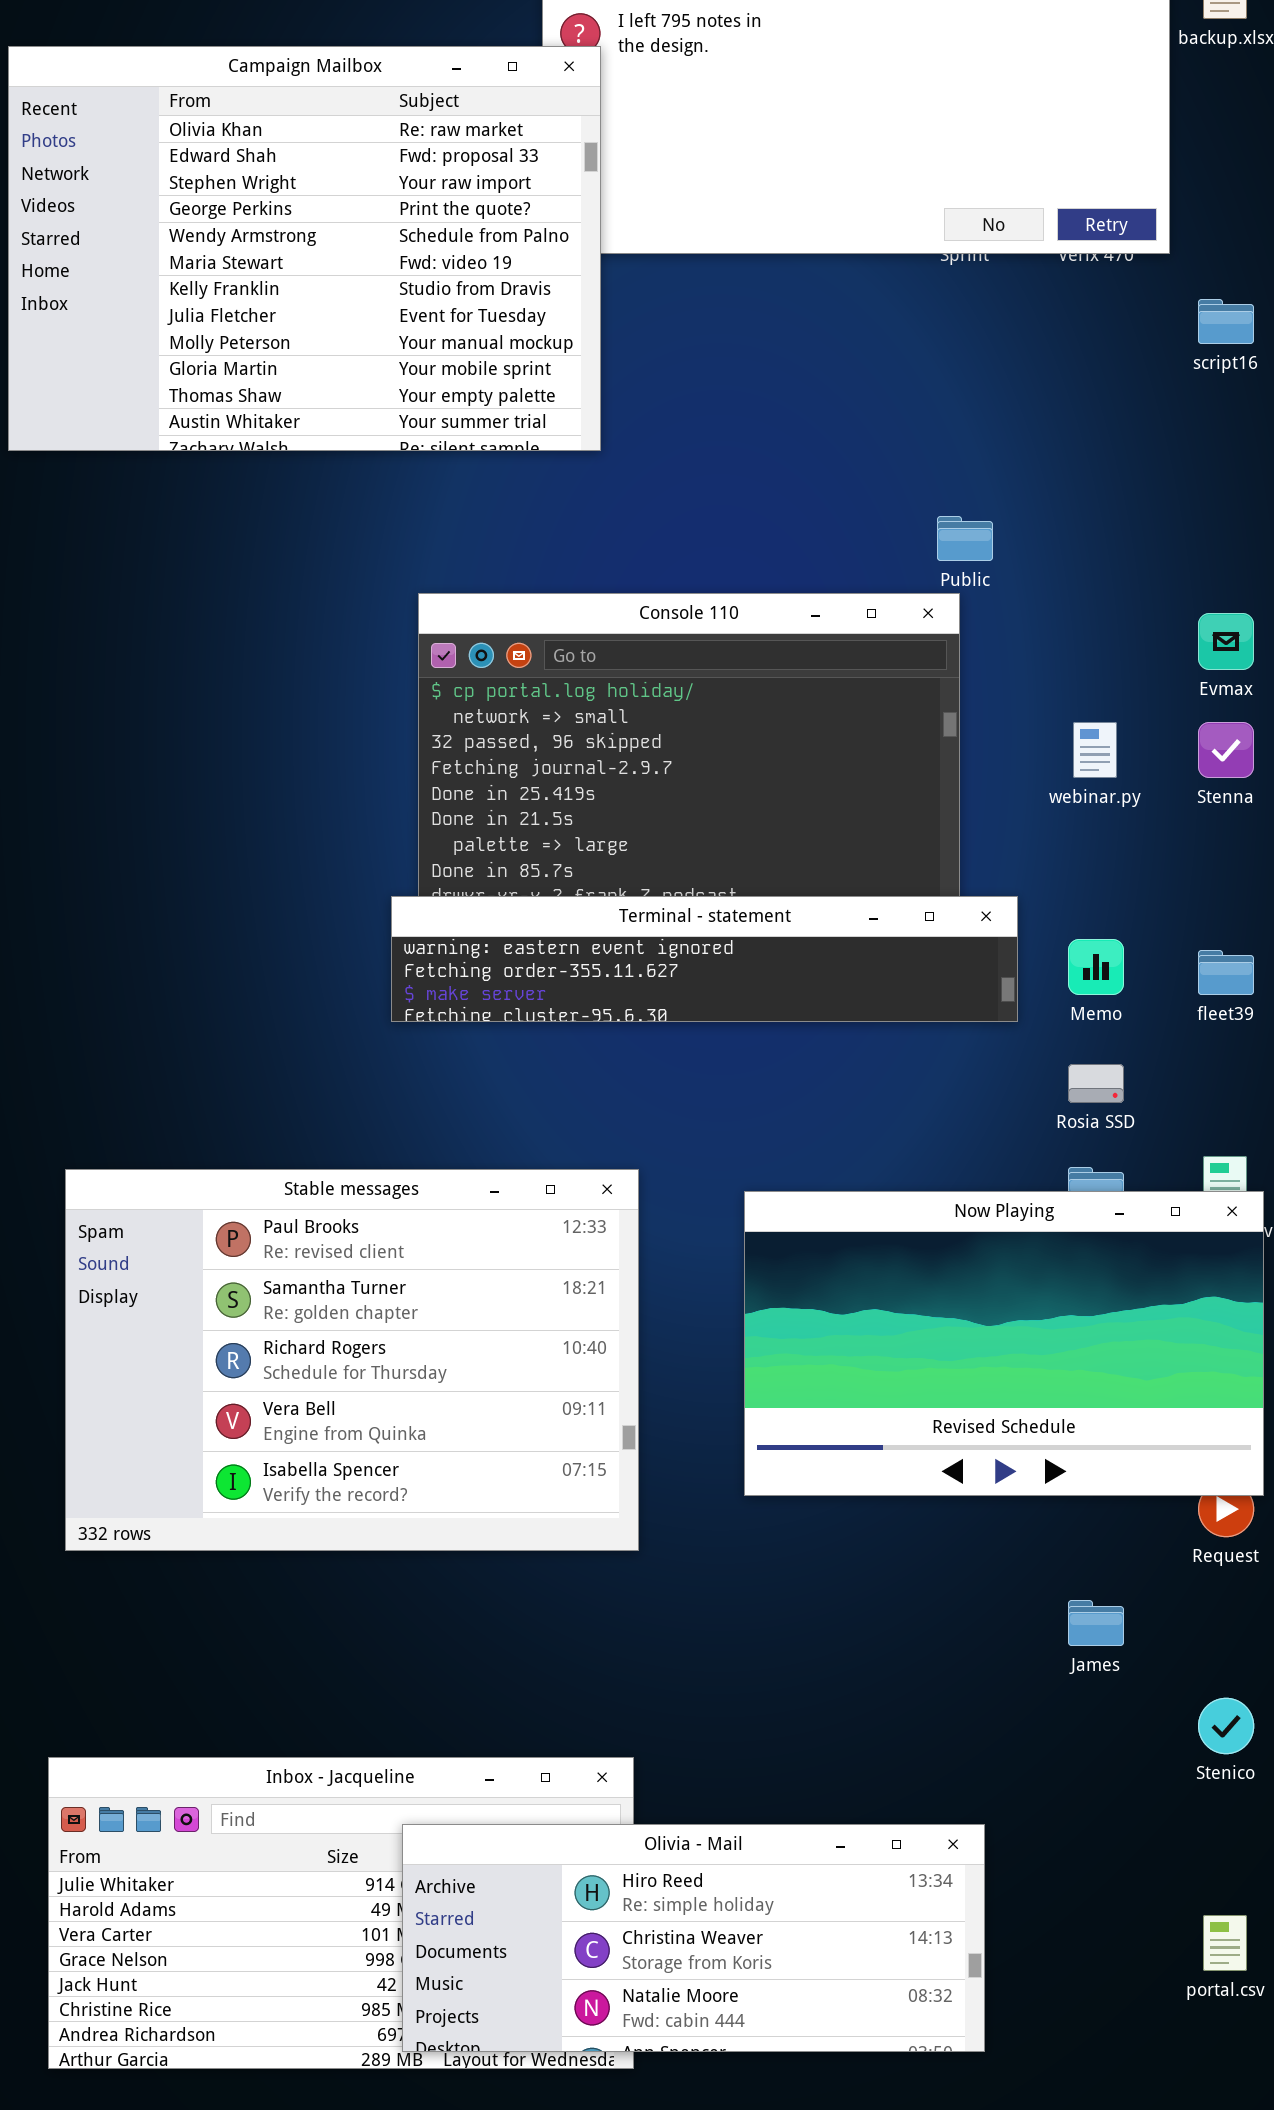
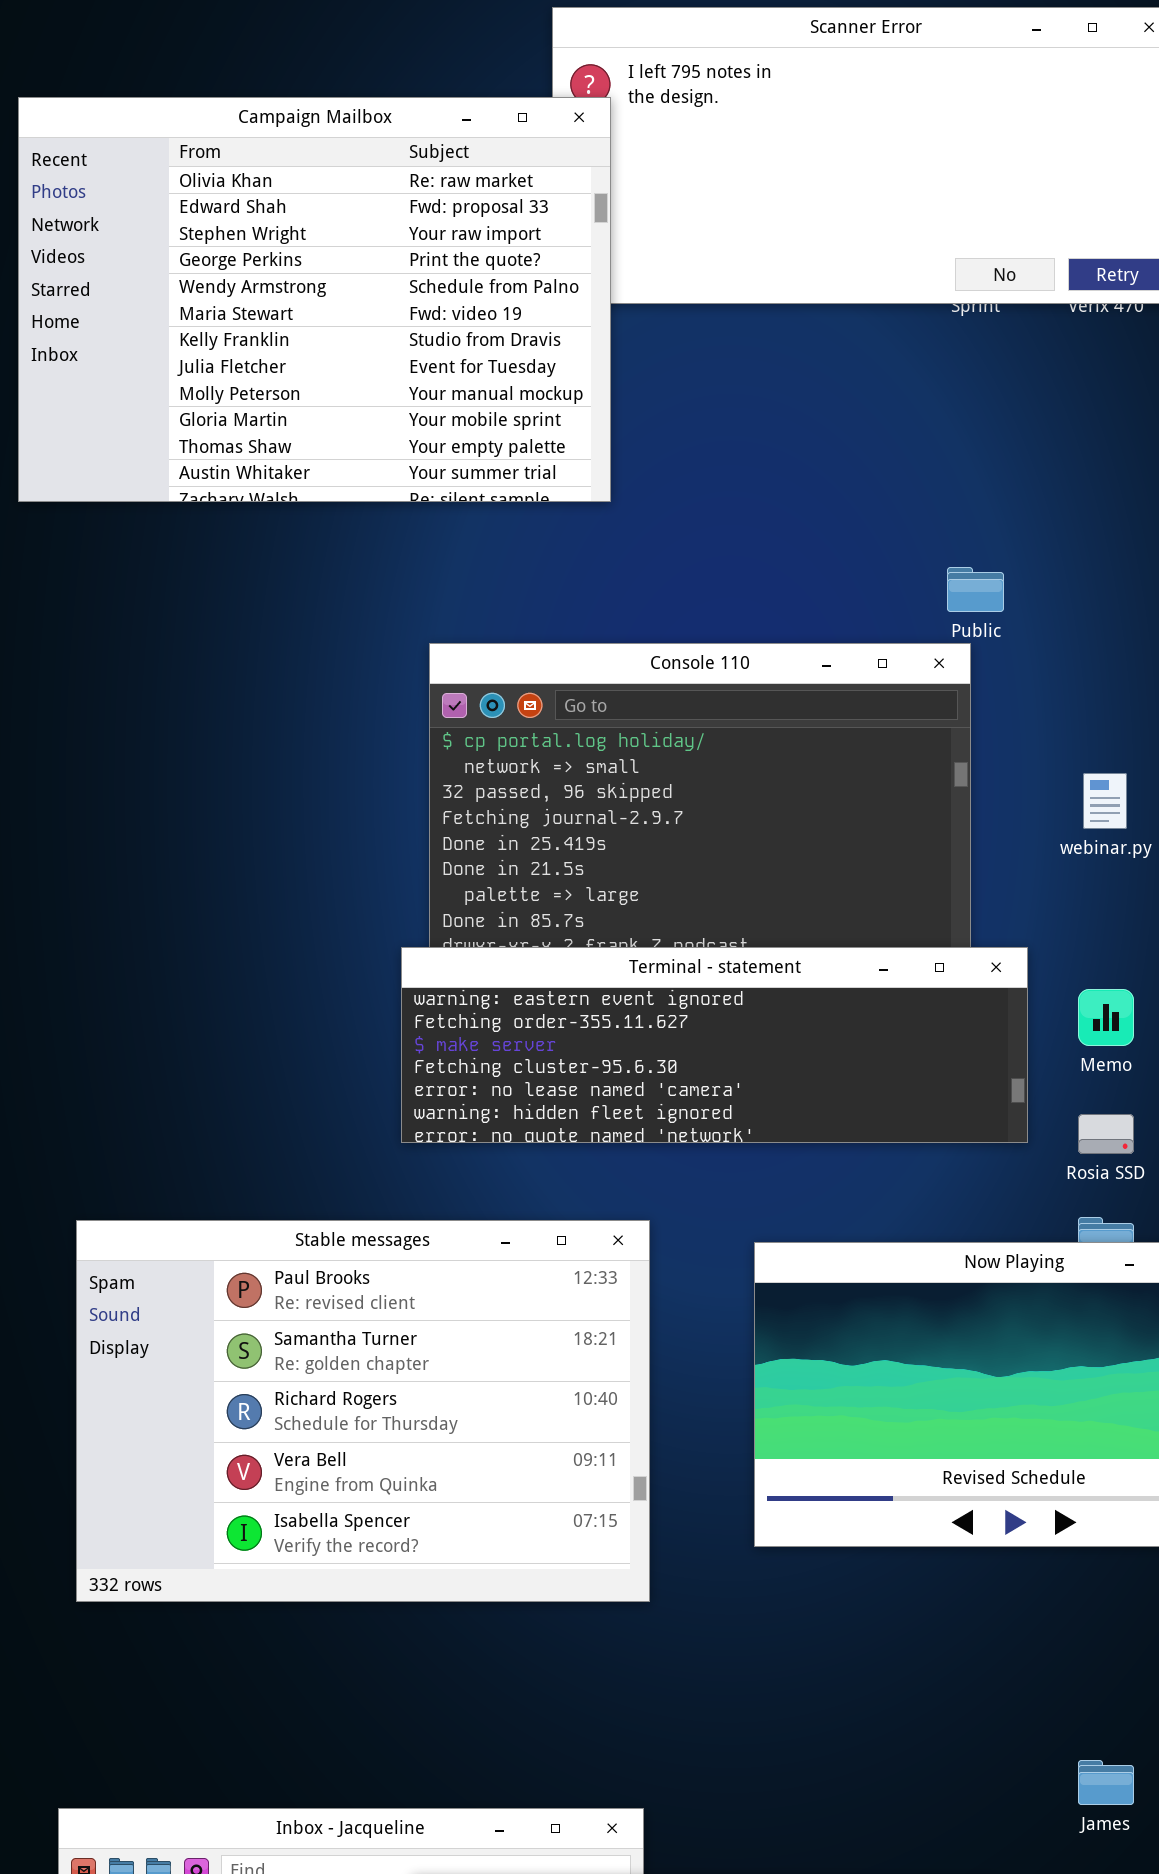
Terminal - statement: [391,896,1018,1022] -> [401,947,1028,1143], resized
James: [1068,1600,1124,1646] -> [1078,1760,1134,1805], moved

